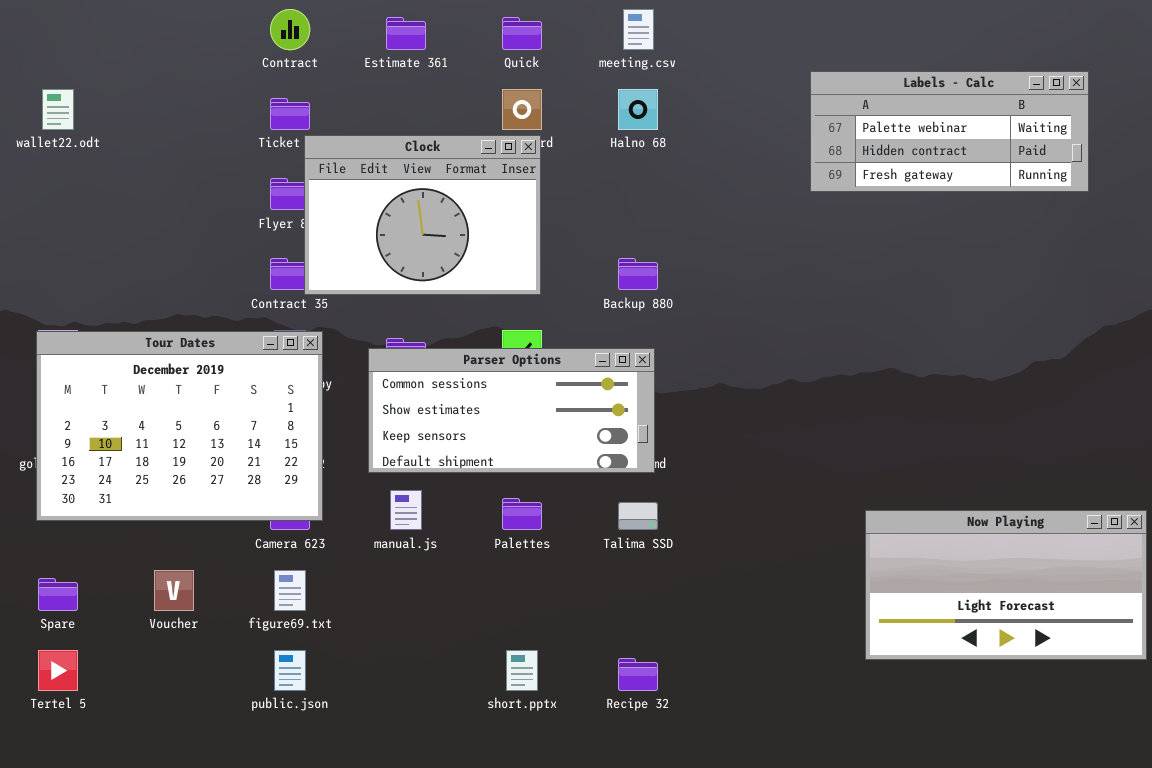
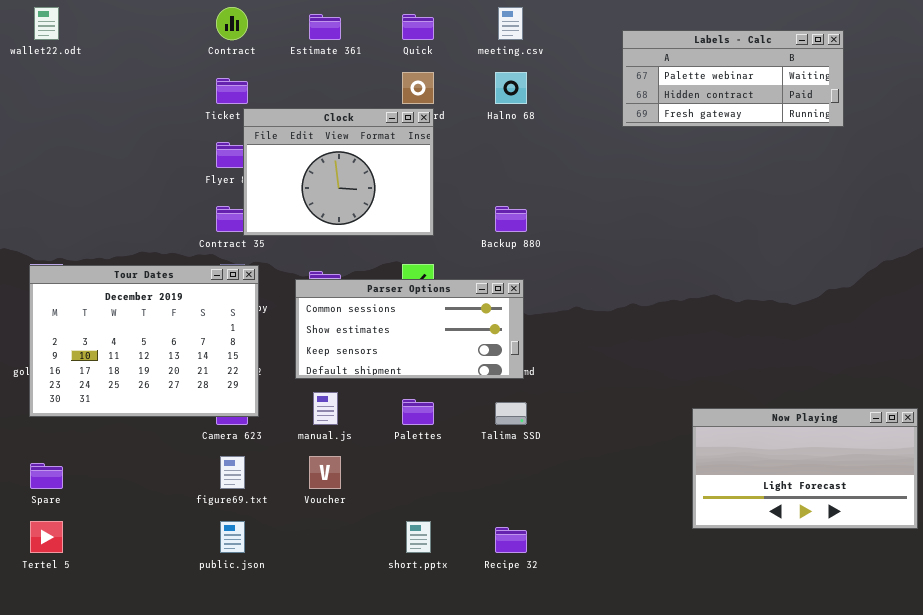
Labels - Calc: [810,71,1089,192] -> [622,30,844,127], moved
wallet22.odt: [42,89,74,130] -> [34,7,59,40], moved
Voucher: [154,570,194,611] -> [309,456,341,489], moved

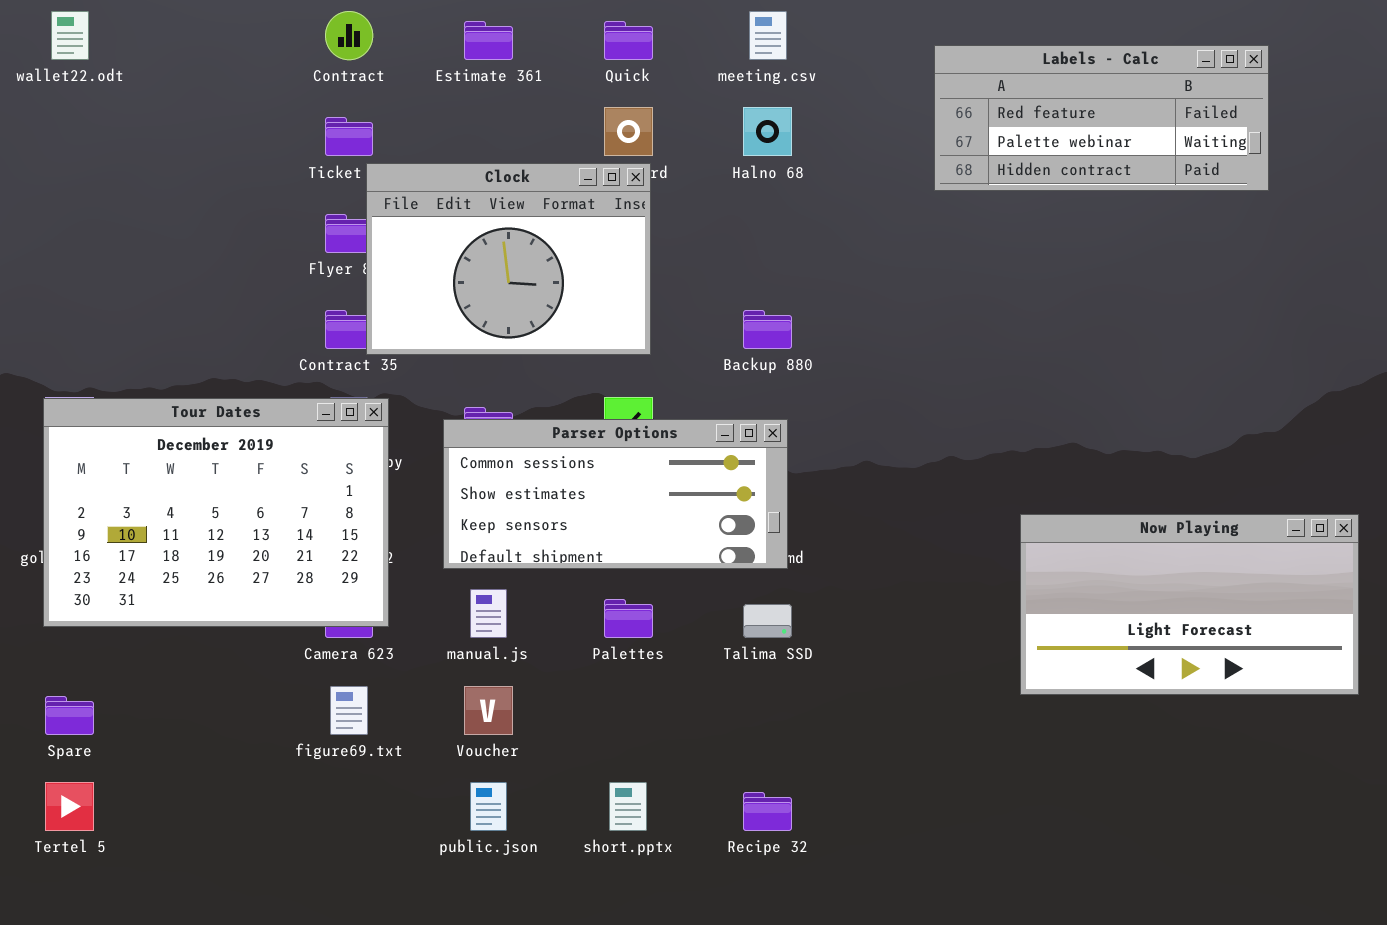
Labels - Calc: [622,30,844,127] -> [934,45,1269,191], scrolled up 1 row
Now Playing: [692,408,918,529] -> [1020,514,1359,695], moved
public.json: [220,521,245,553] -> [470,782,507,831], moved

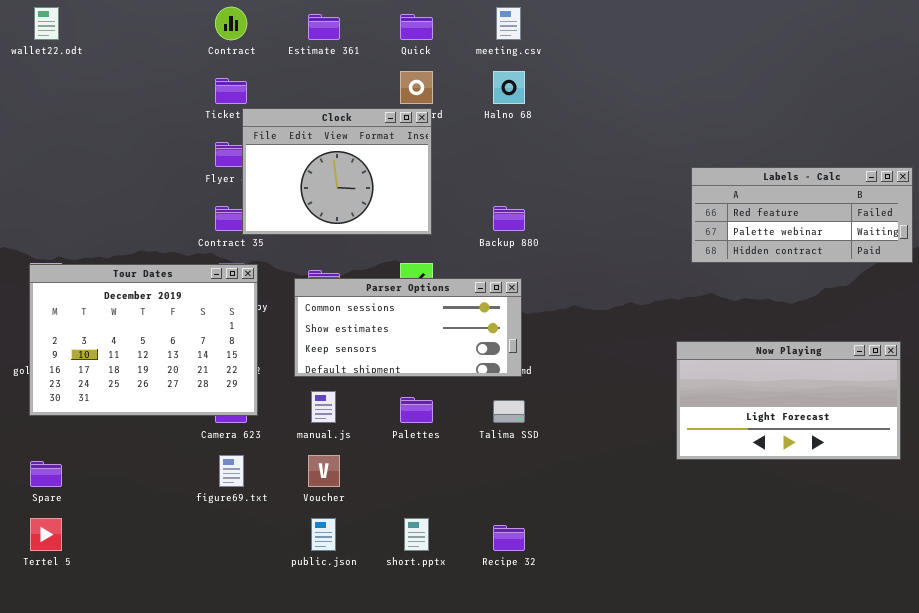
Labels - Calc: [934,45,1269,191] -> [691,167,913,263], moved

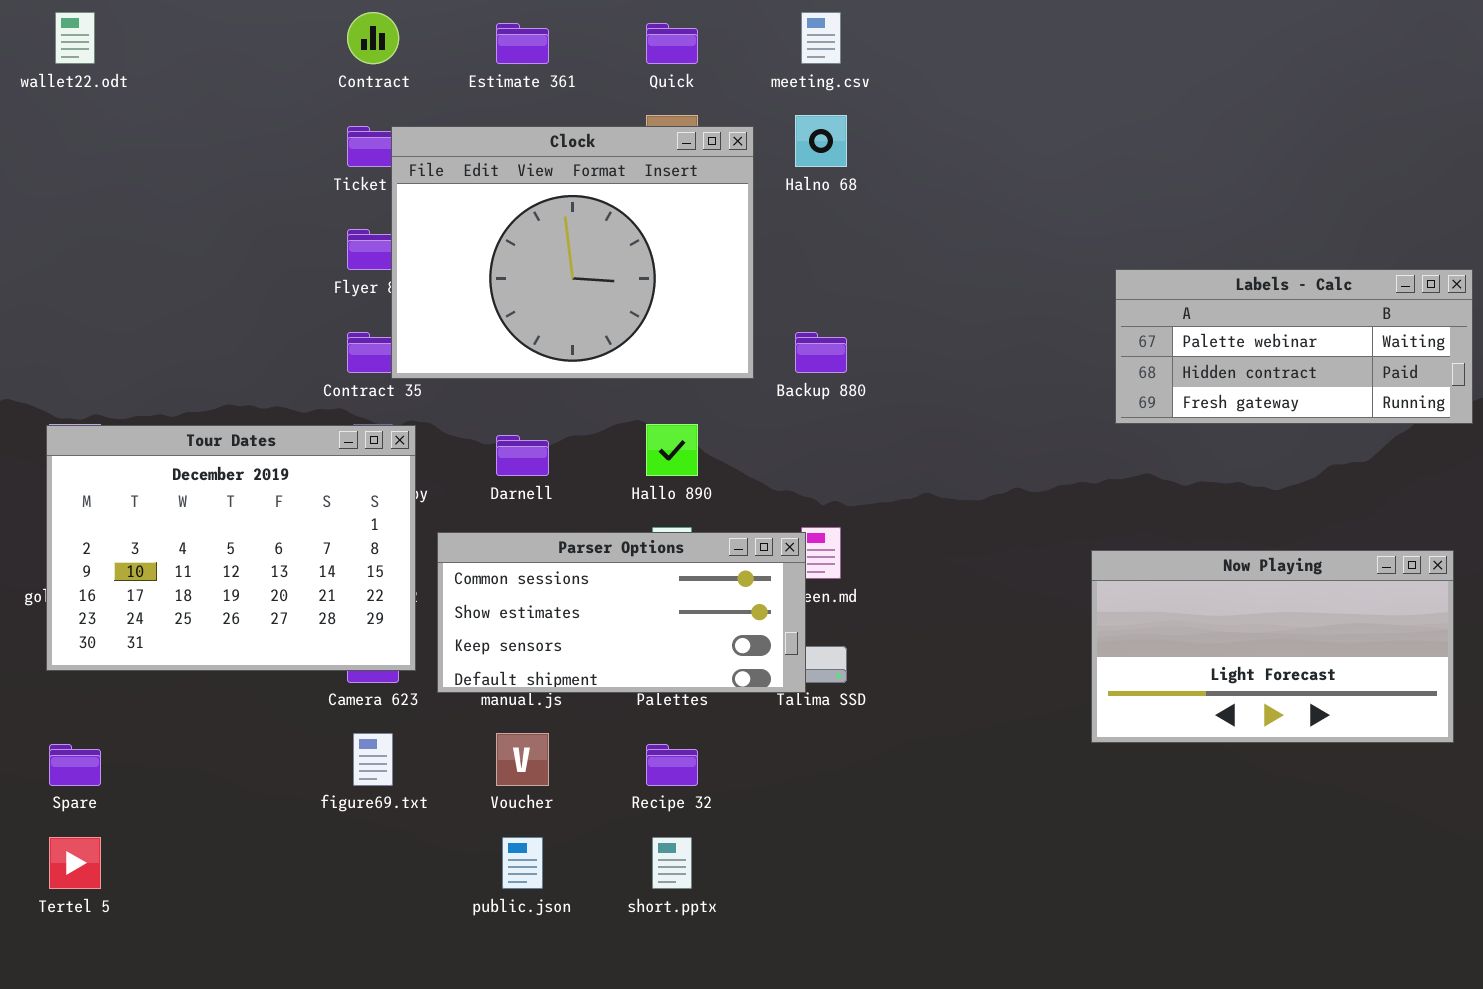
Clock: [242,108,432,235] -> [391,126,754,379], resized
Labels - Calc: [691,167,913,263] -> [1115,269,1473,424], scrolled down 1 row
Parser Options: [294,278,522,377] -> [437,532,806,693], moved
Recipe 32: [493,525,525,551] -> [646,744,698,786], moved

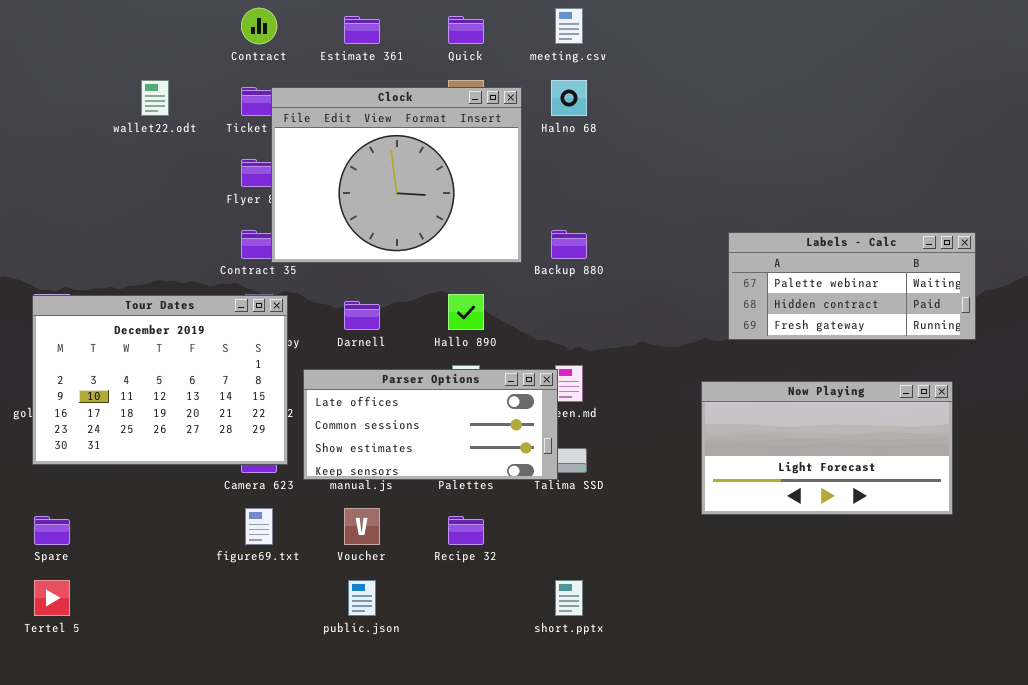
wallet22.odt: [55,12,95,64] -> [141,80,169,116], moved
Labels - Calc: [1115,269,1473,424] -> [728,232,976,340], moved
Parser Options: [437,532,806,693] -> [303,369,558,480], scrolled up 1 row
Now Playing: [1091,550,1454,743] -> [701,381,953,515], moved
short.pptx: [652,837,692,889] -> [555,580,583,616], moved

